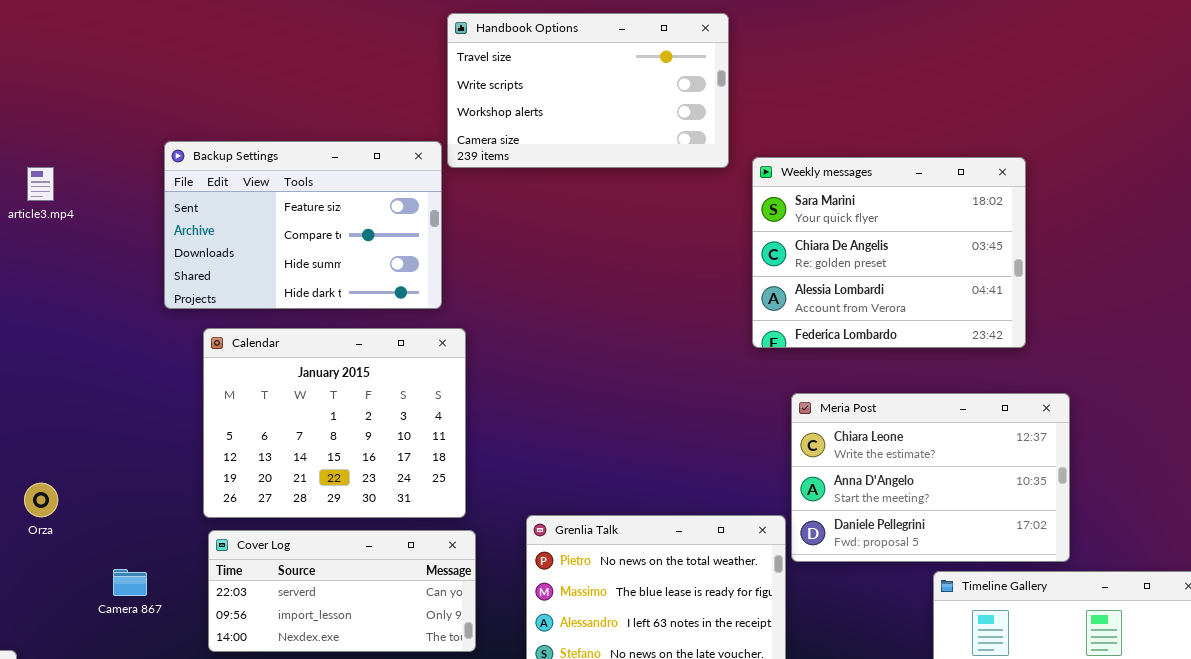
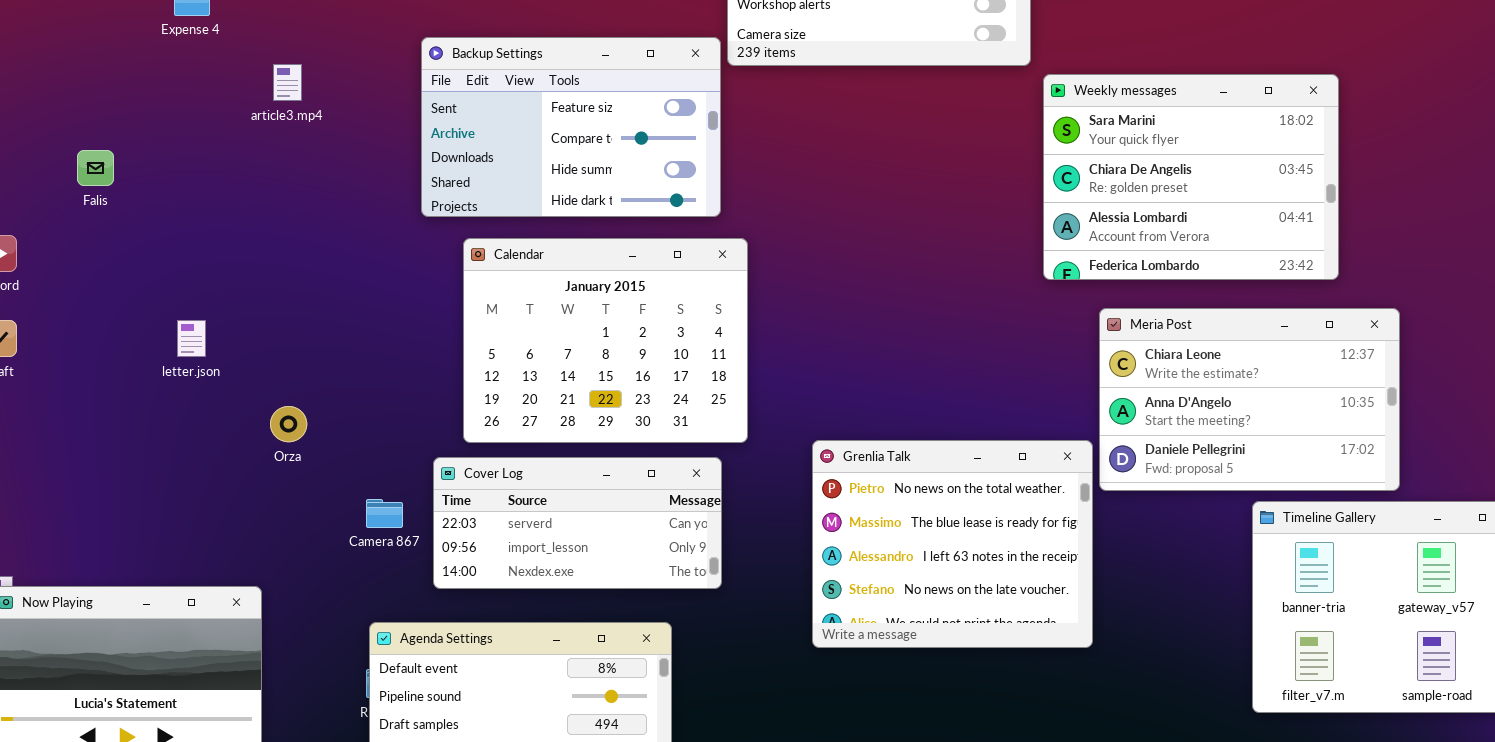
Weekly messages: [752,157,1026,348] -> [1043,74,1339,280], moved
Cover Log: [208,530,476,652] -> [433,457,722,589], moved

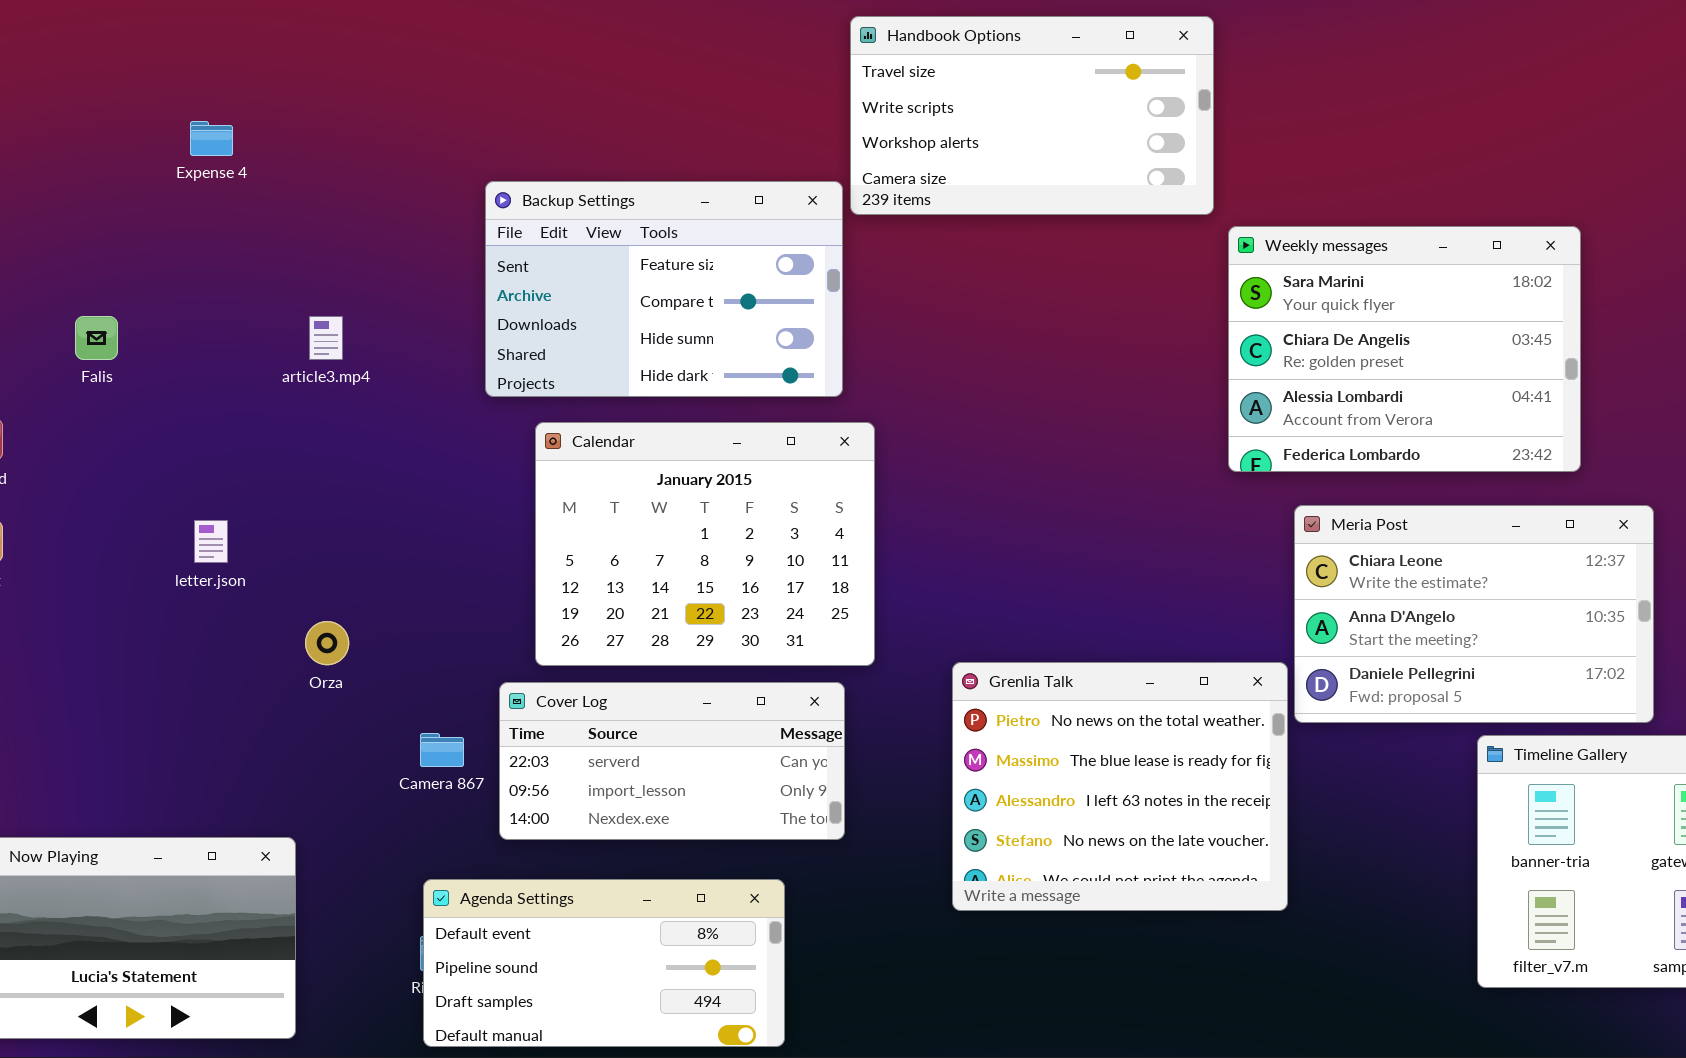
article3.mp4: [273,64,302,101] -> [309,316,343,360], moved

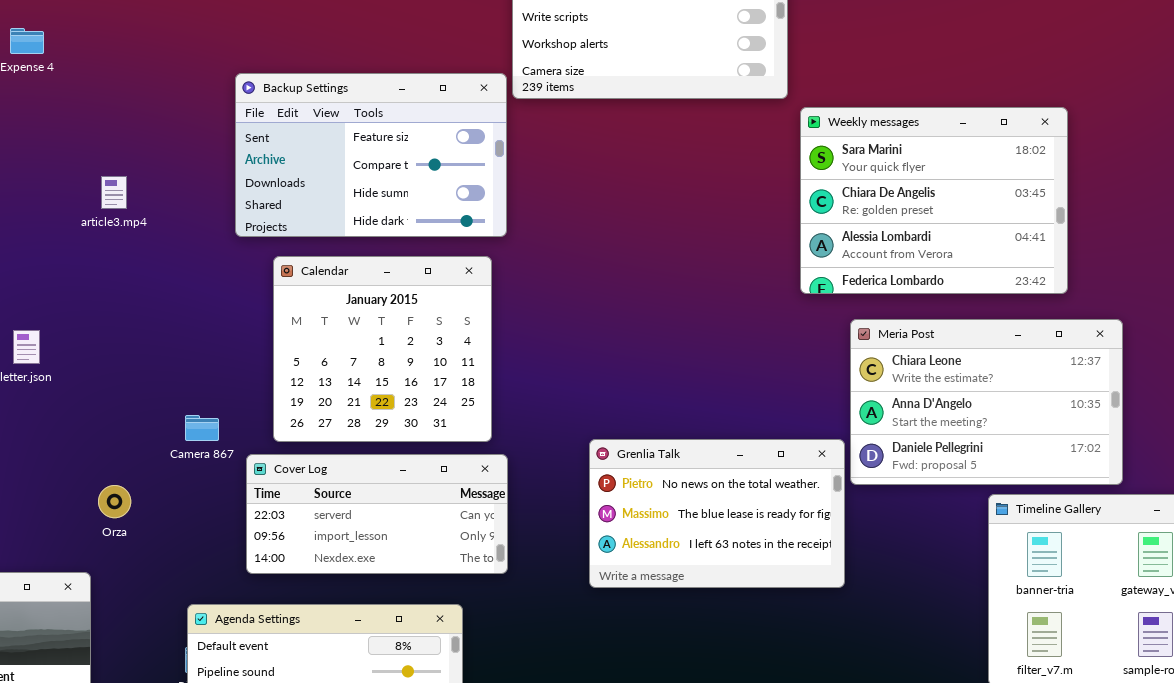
Calendar: [535,422,875,666] -> [273,256,492,442], resized
Orza: [305,621,349,665] -> [98,485,131,518], moved
Grenlia Talk: [952,662,1288,911] -> [589,439,845,588], resized
Camera 867: [420,733,464,767] -> [185,415,219,441], moved

